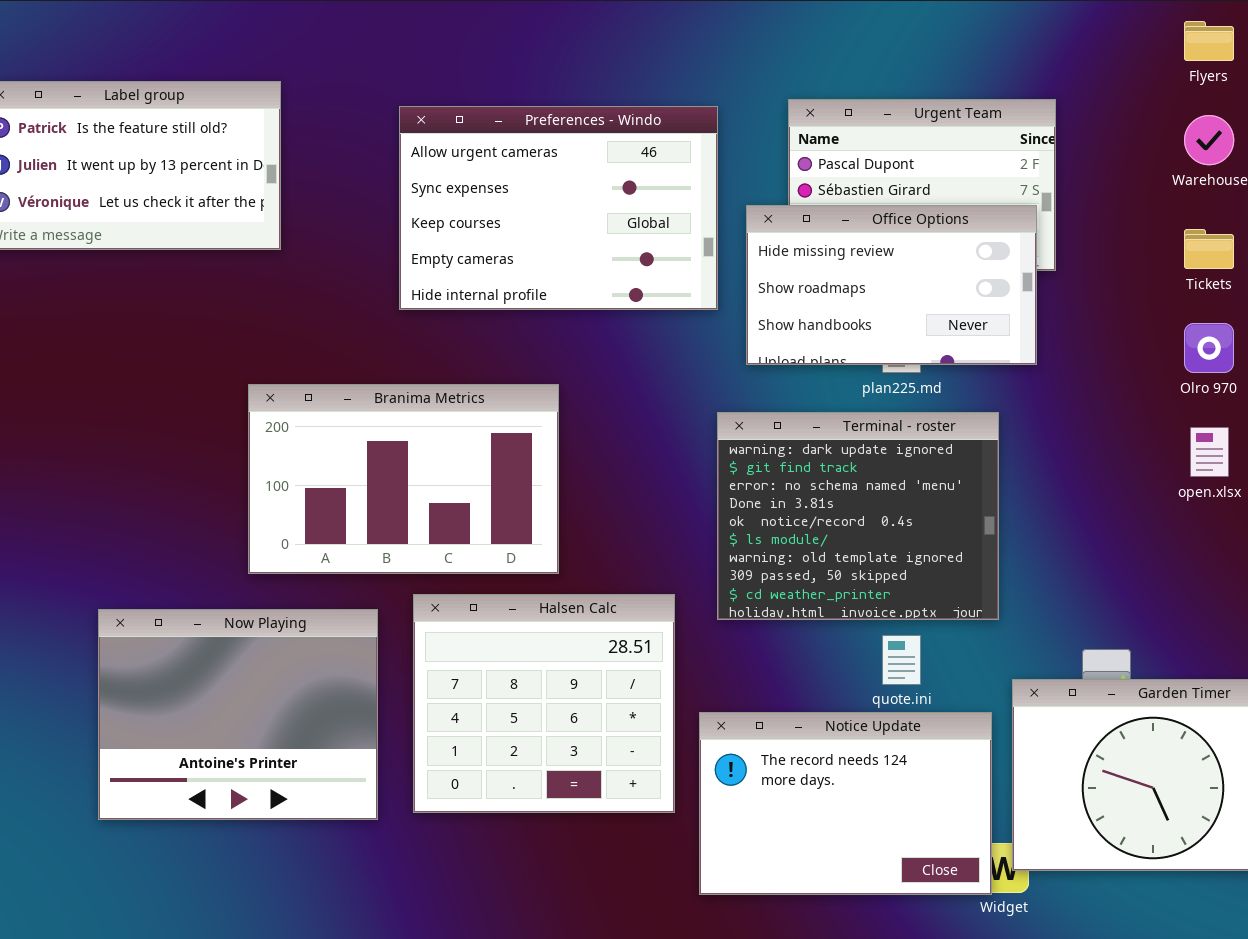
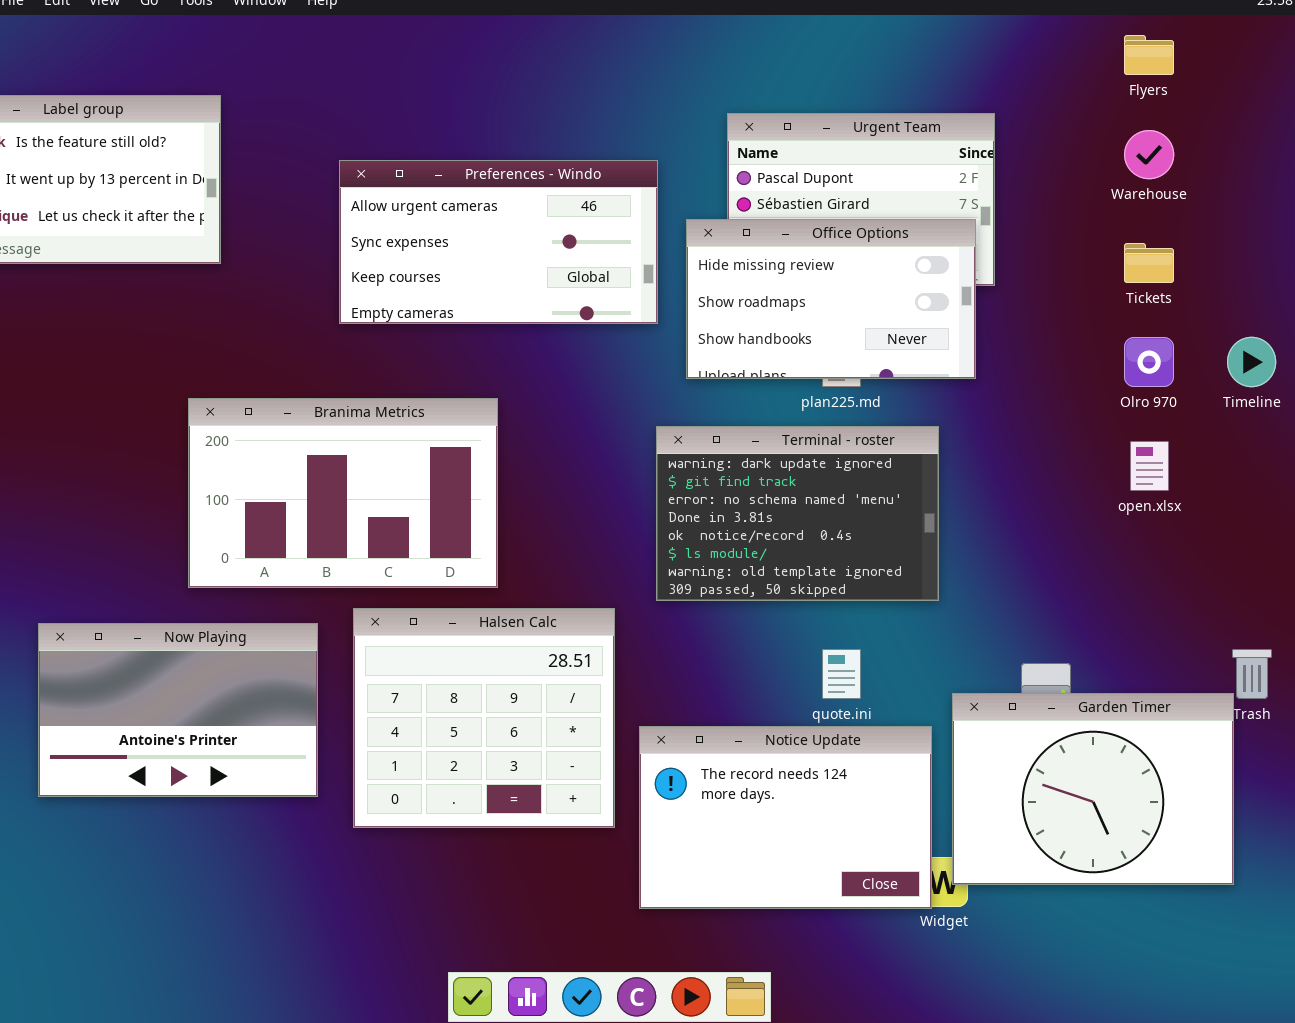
Preferences - Windo: [399,106,718,310] -> [339,160,658,324], resized
Terminal - roster: [717,412,999,620] -> [656,426,939,601], resized
Now Playing: [98,609,378,820] -> [38,623,318,797], resized

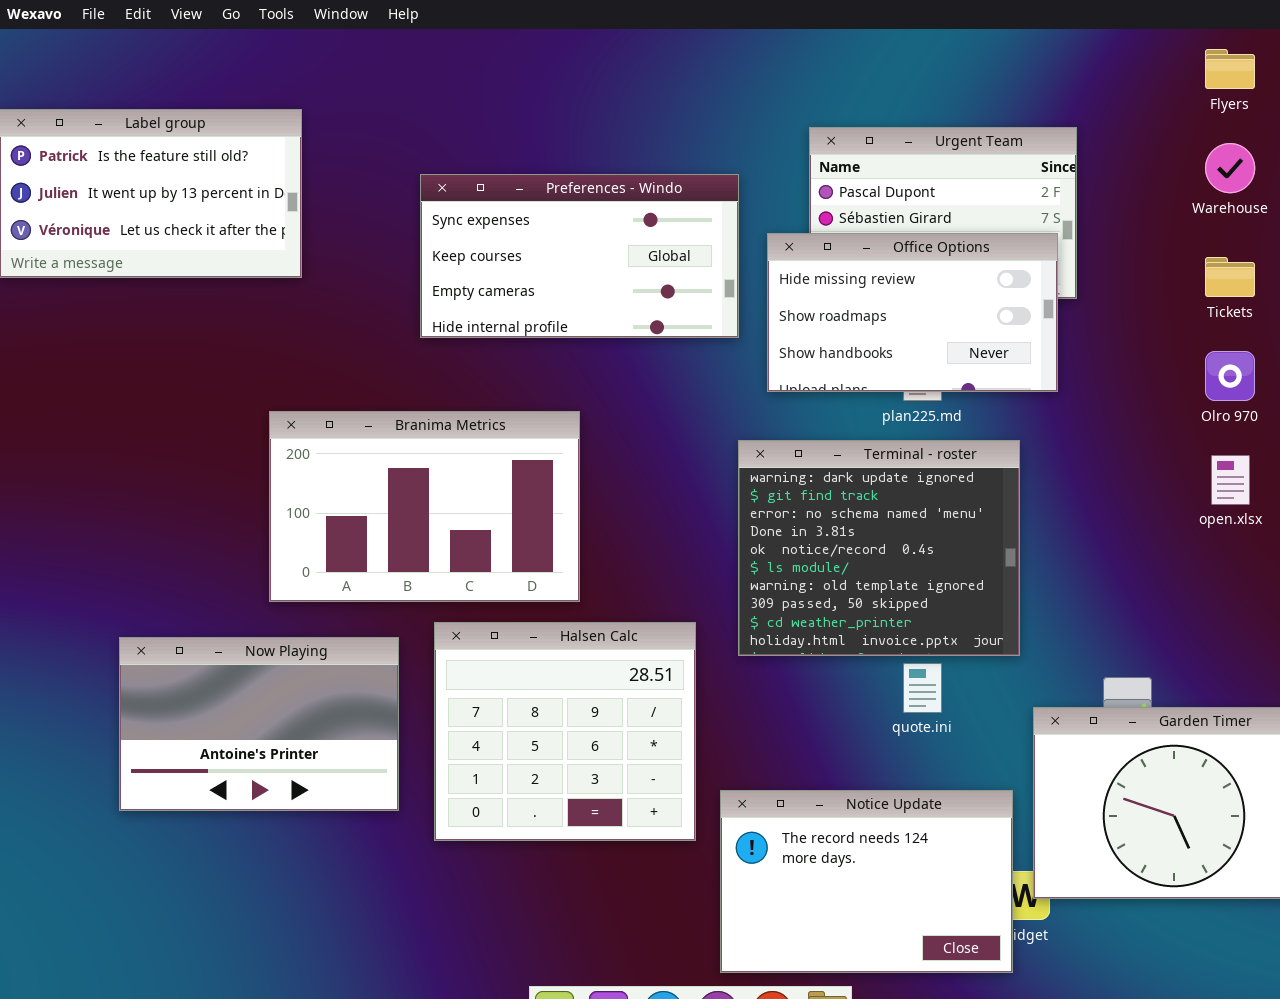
Preferences - Windo: [339,160,658,324] -> [420,174,739,338], scrolled down 1 row
Terminal - roster: [656,426,939,601] -> [738,440,1020,656], resized
Notice Update: [639,726,932,909] -> [720,790,1013,973], moved

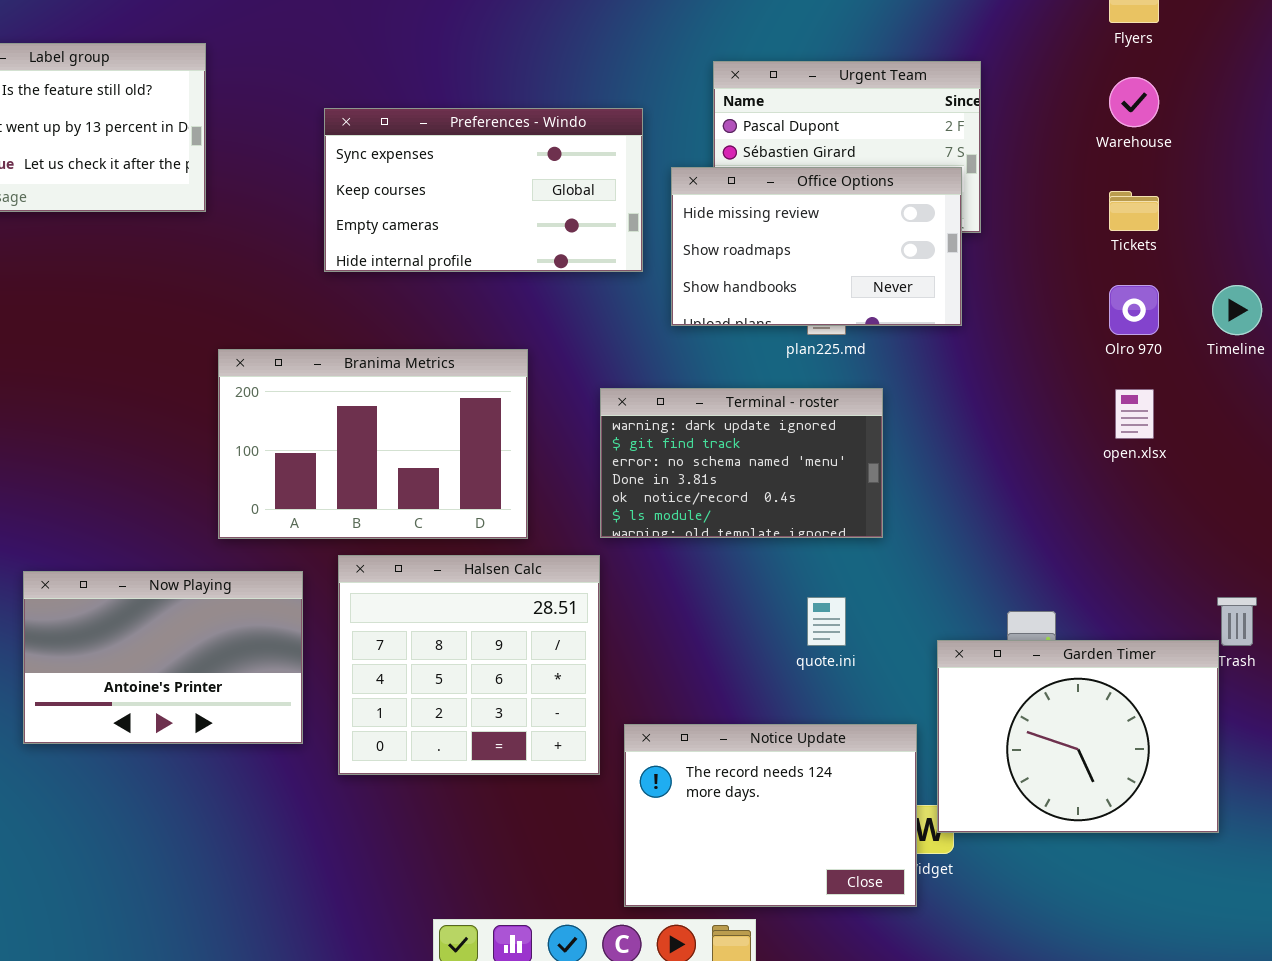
Branima Metrics: [269,411,580,602] -> [218,349,528,539], moved
Terminal - roster: [738,440,1020,656] -> [600,388,883,538], moved, resized

